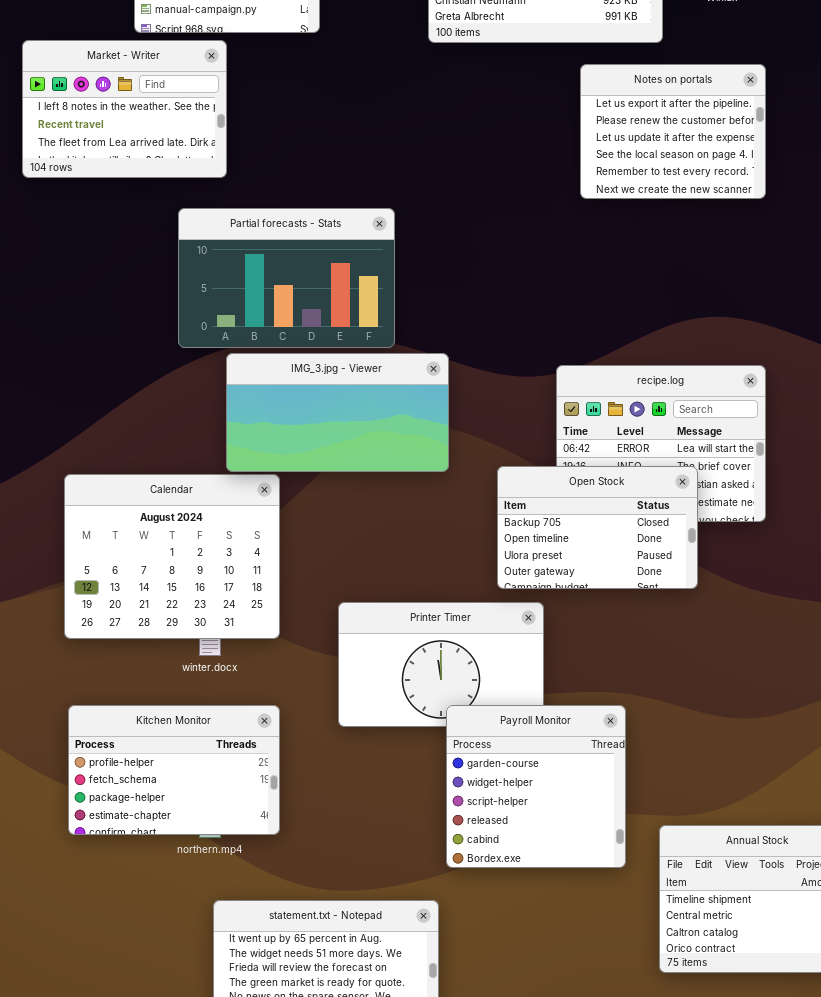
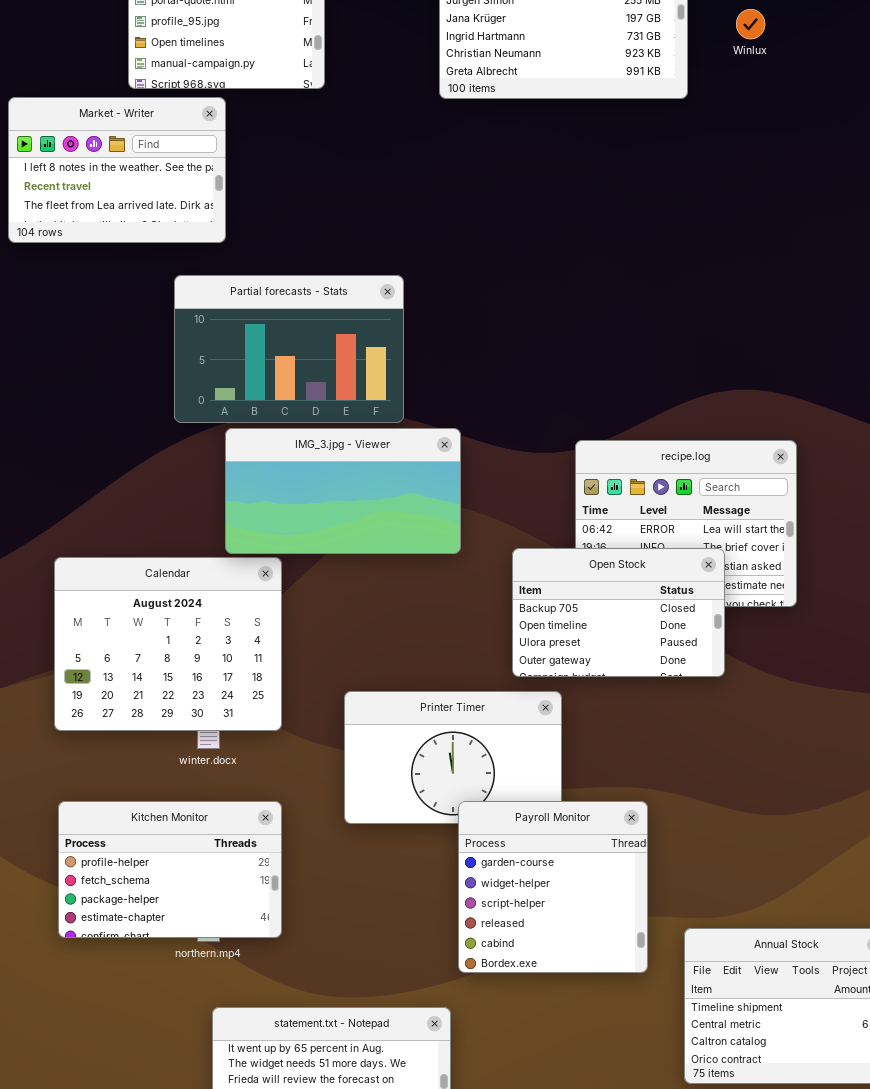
Notes on portals: [580,64,766,199] -> none, closed

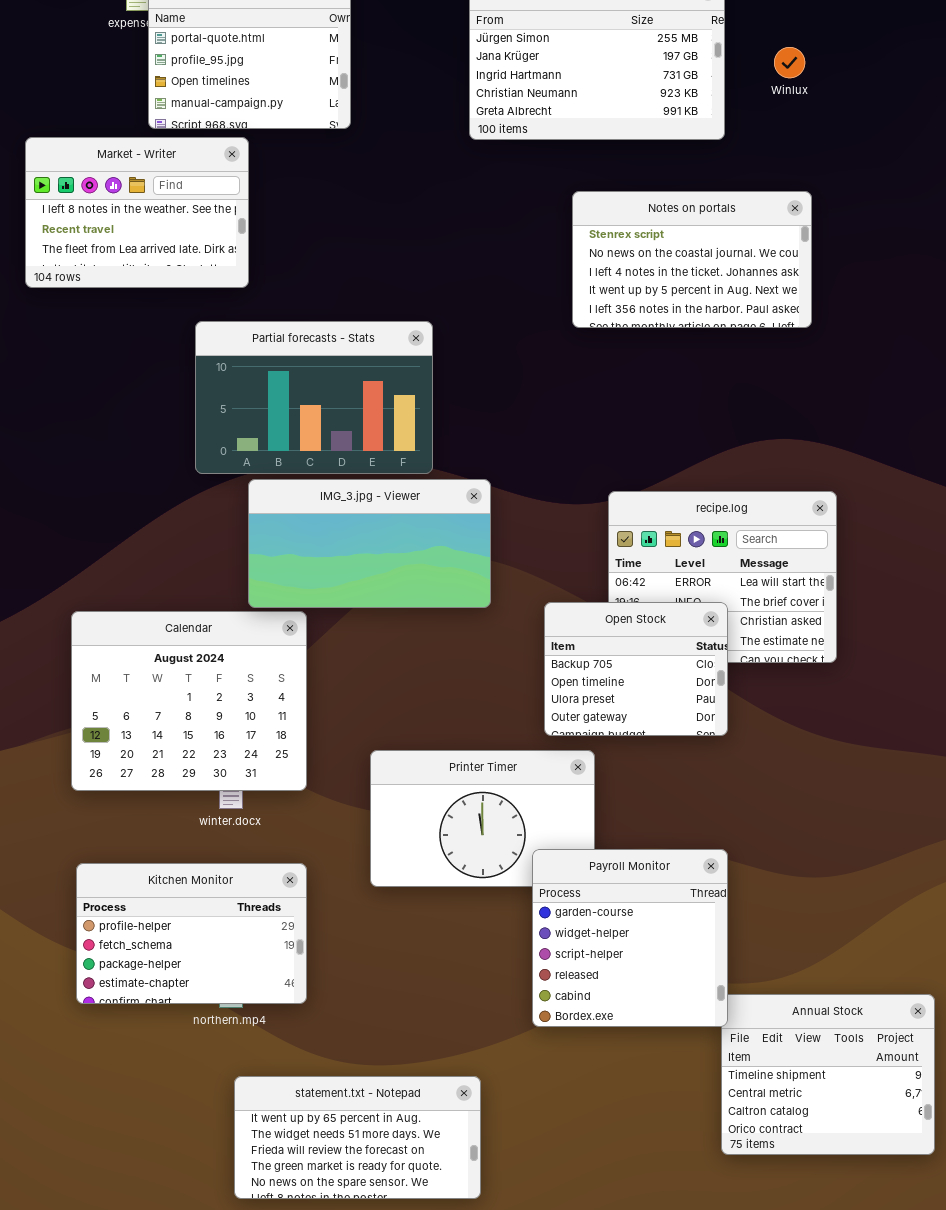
Notes on portals: none -> [572,191,812,328], opened
Open Stock: [512,548,725,677] -> [544,602,728,736], resized
Payroll Monitor: [458,801,648,973] -> [532,849,728,1027], moved

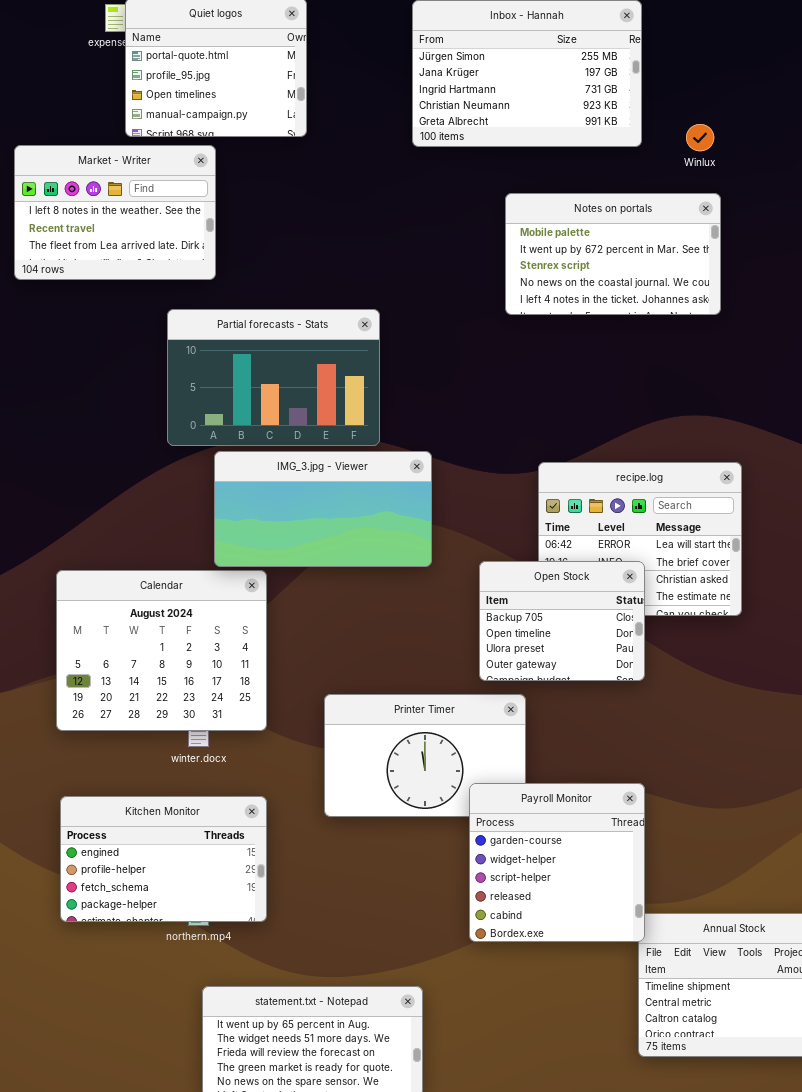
Winlux: [774,47,805,78] -> [686,124,714,151], moved
Notes on portals: [572,191,812,328] -> [505,193,721,315], scrolled up 2 rows
Kitchen Monitor: [76,863,307,1004] -> [60,796,267,922], scrolled up 1 row

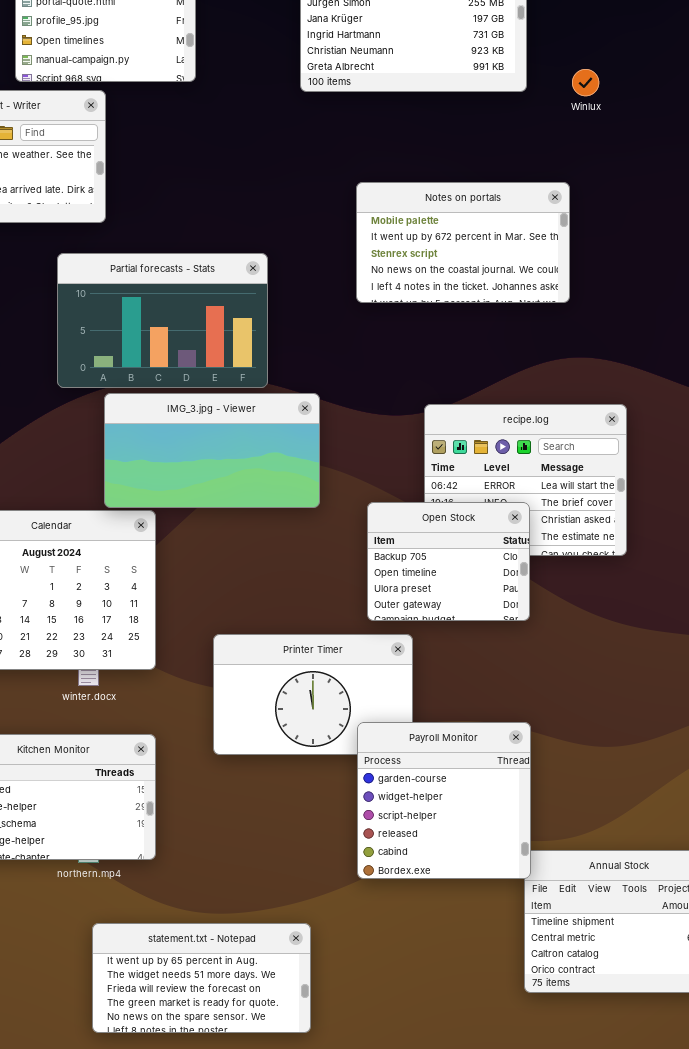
Notes on portals: [505,193,721,315] -> [356,182,570,303], moved

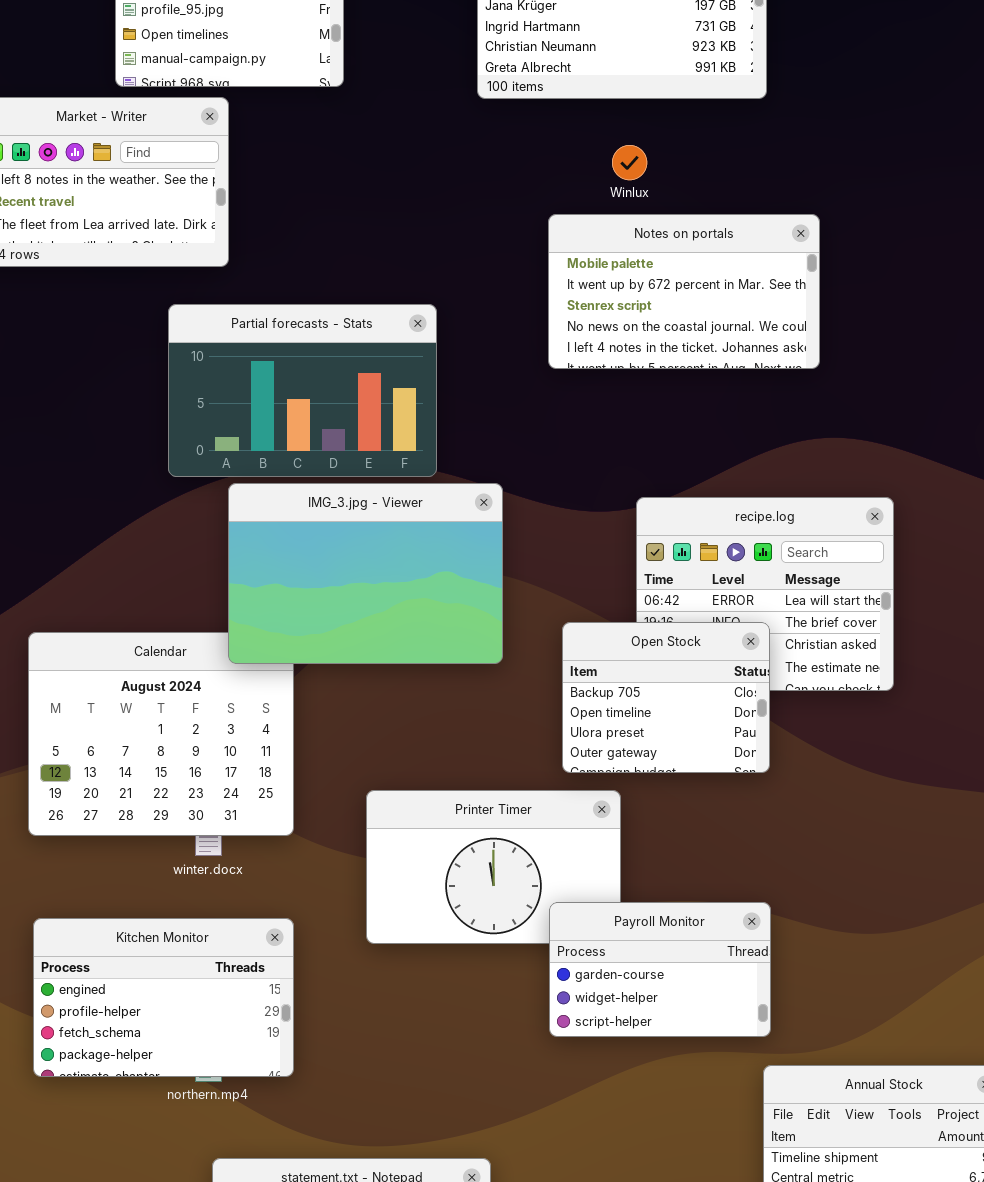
Winlux: [572,69,599,96] -> [612,145,647,180], moved
IMG_3.jpg - Viewer: [104,393,320,508] -> [228,483,503,664], resized
Payroll Monitor: [357,722,531,879] -> [549,902,771,1037], resized

